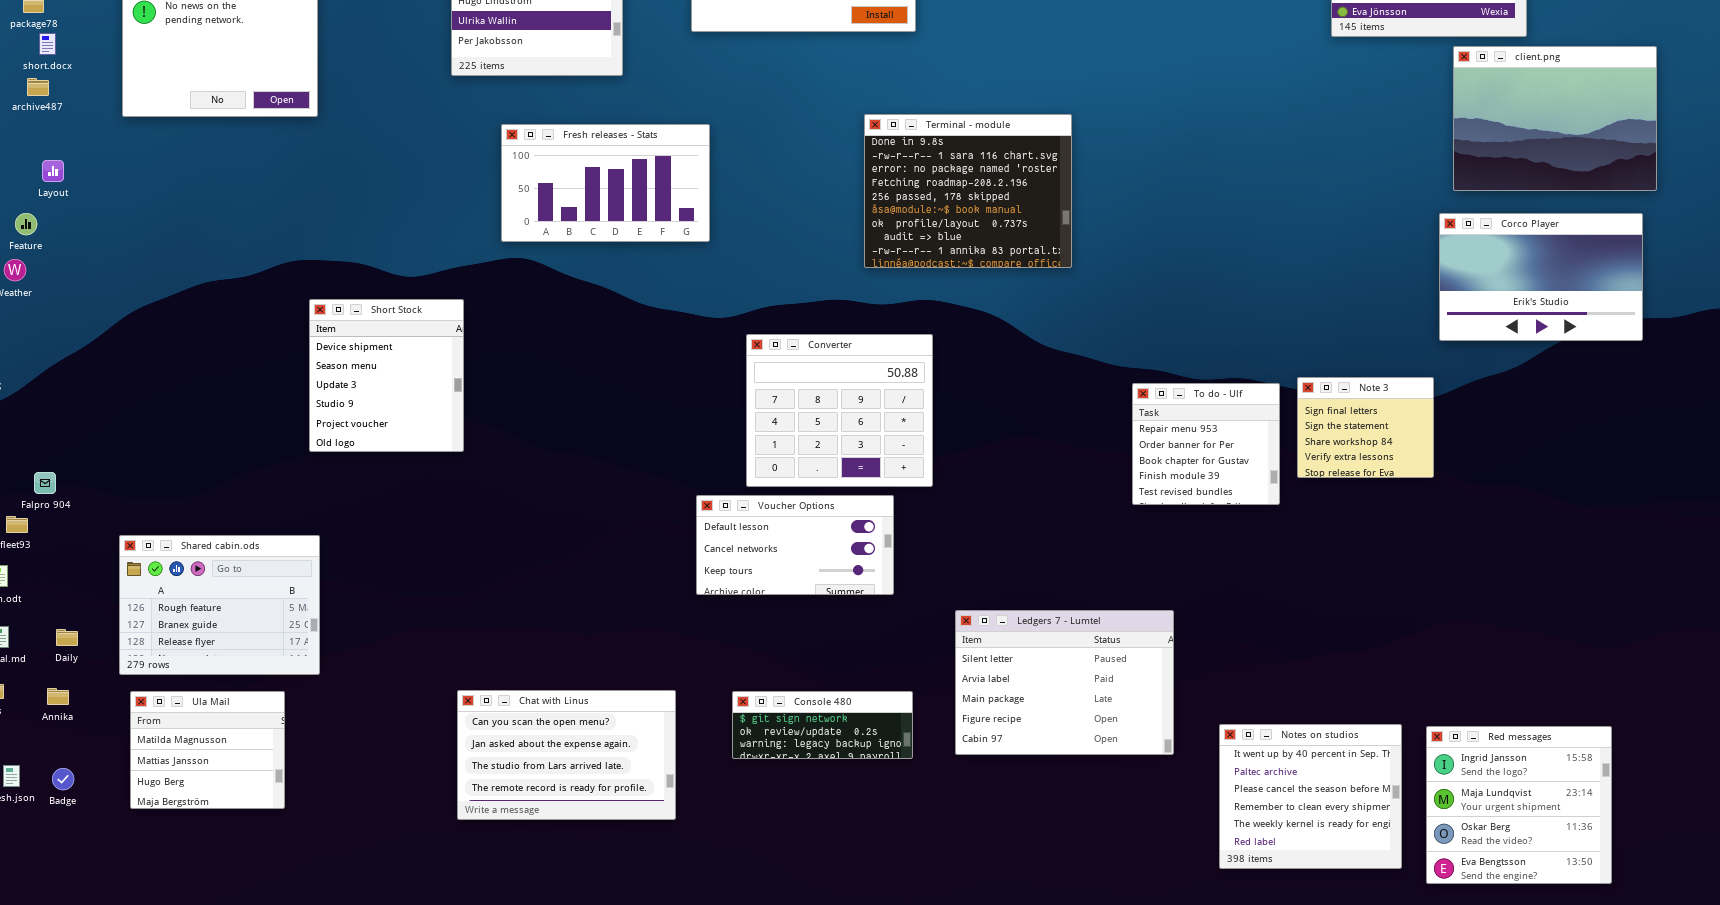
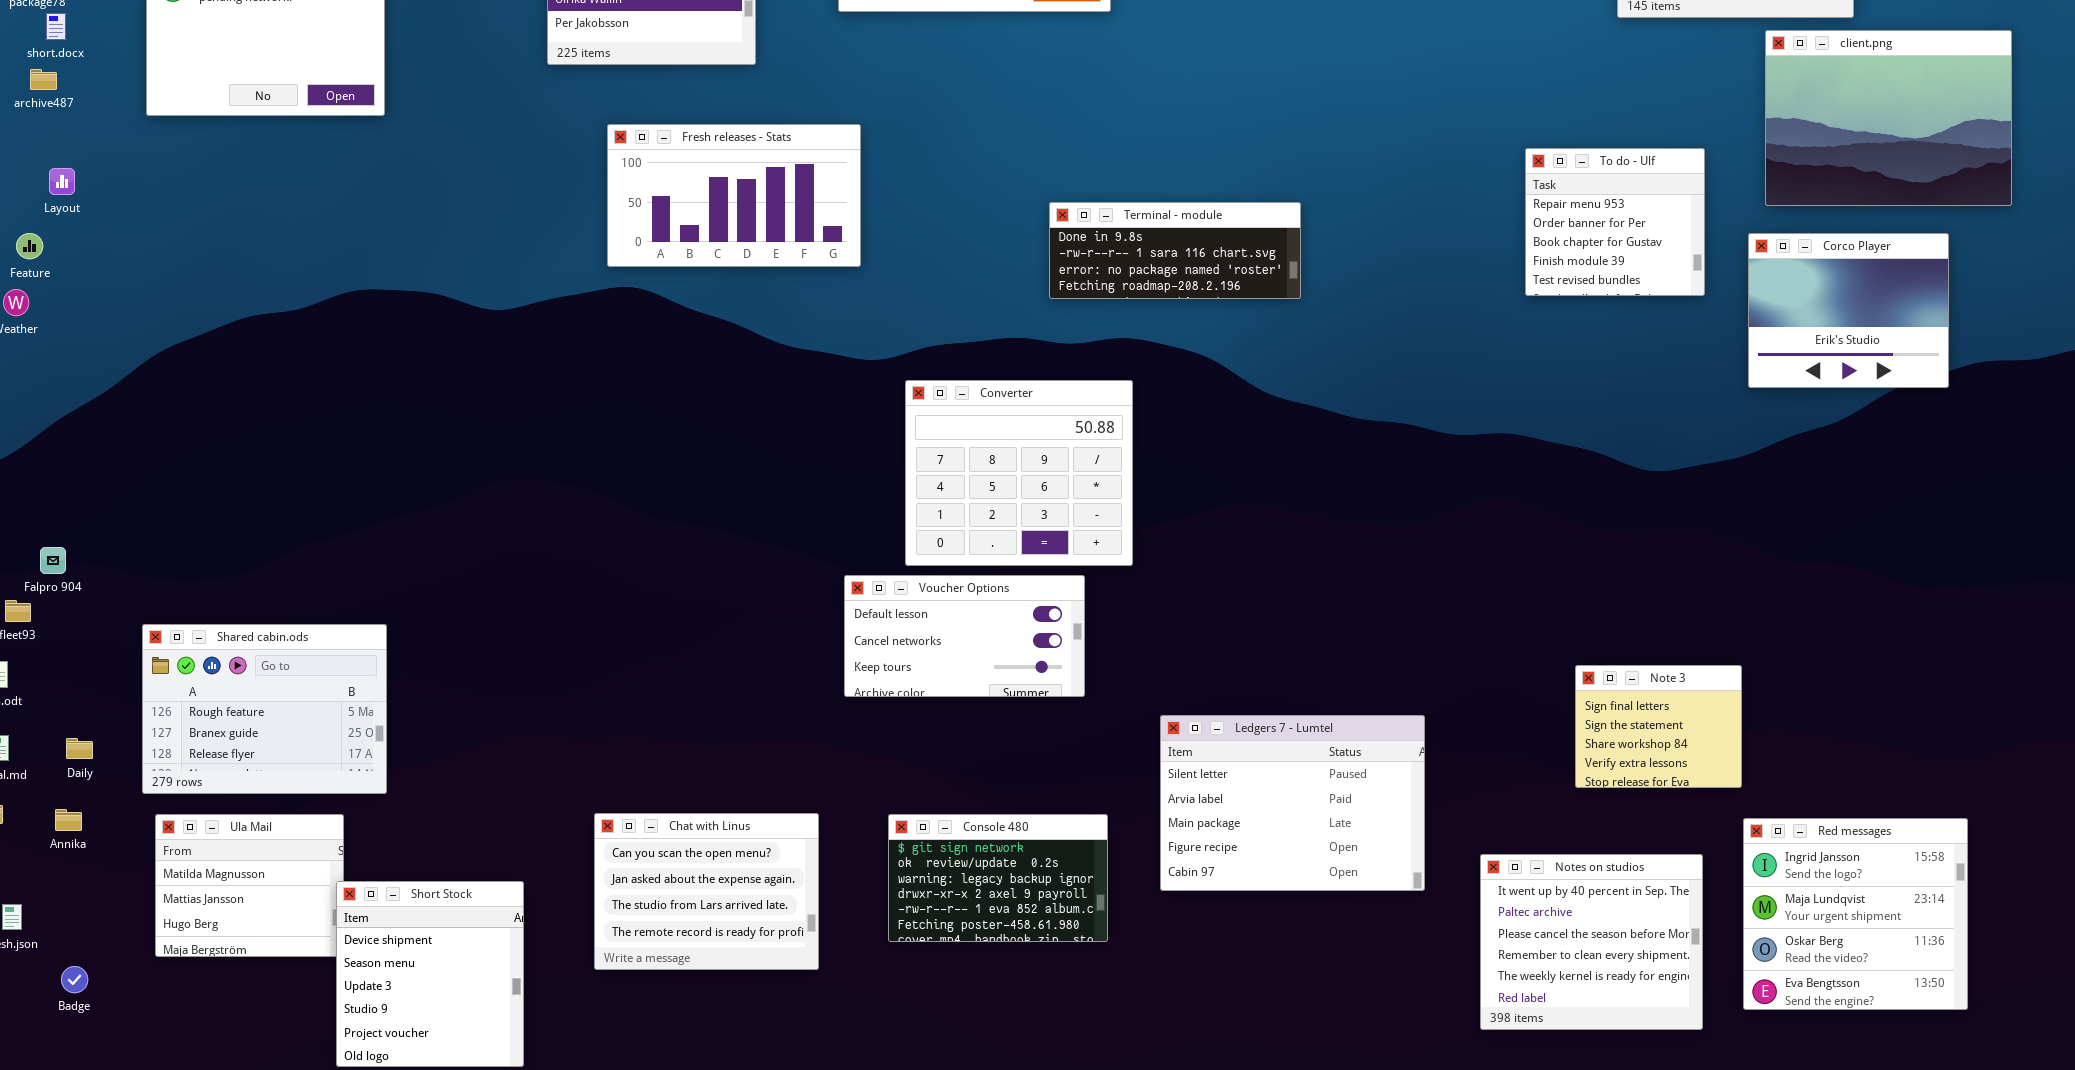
Terminal - module: [864,114,1072,268] -> [1049,202,1301,299], resized
Corco Player: [1439,213,1643,341] -> [1748,233,1949,388], resized
Short Stock: [309,299,464,452] -> [336,881,524,1067], moved
Note 3: [1297,377,1434,478] -> [1575,665,1742,788], moved
To do - Ulf: [1132,383,1280,505] -> [1525,148,1705,296], moved
Chat with Linus: [457,690,676,820] -> [594,813,819,970], resized
Console 480: [732,691,913,759] -> [888,814,1108,942], resized
Red messages: [1426,726,1612,884] -> [1743,818,1968,1010], moved
Badge: [52,768,74,790] -> [61,966,88,993], moved

